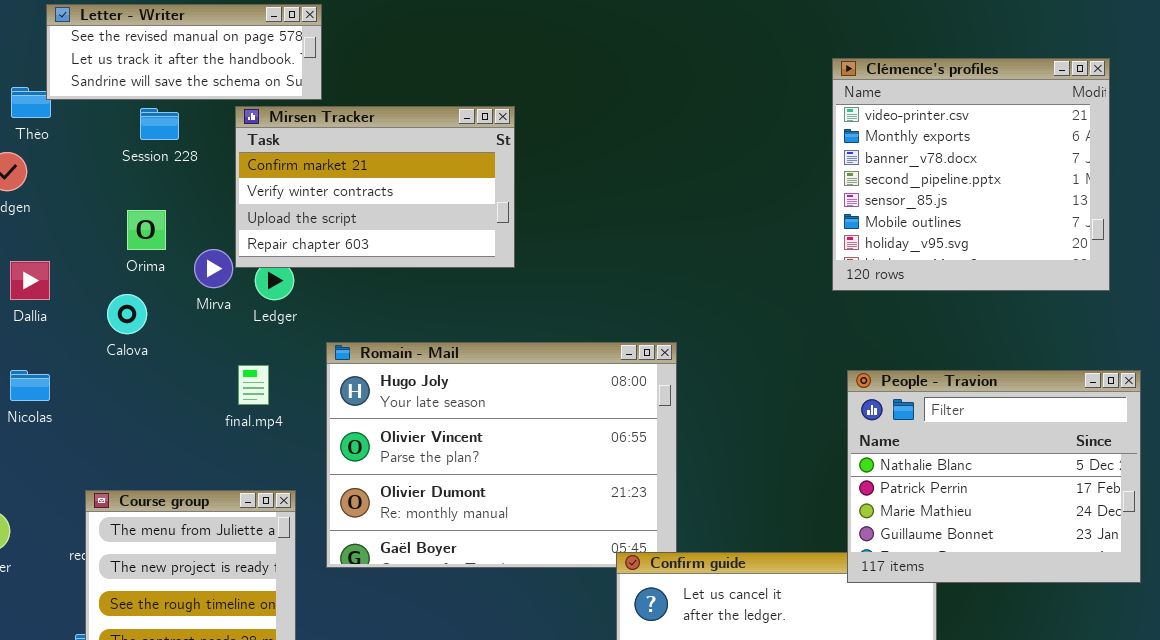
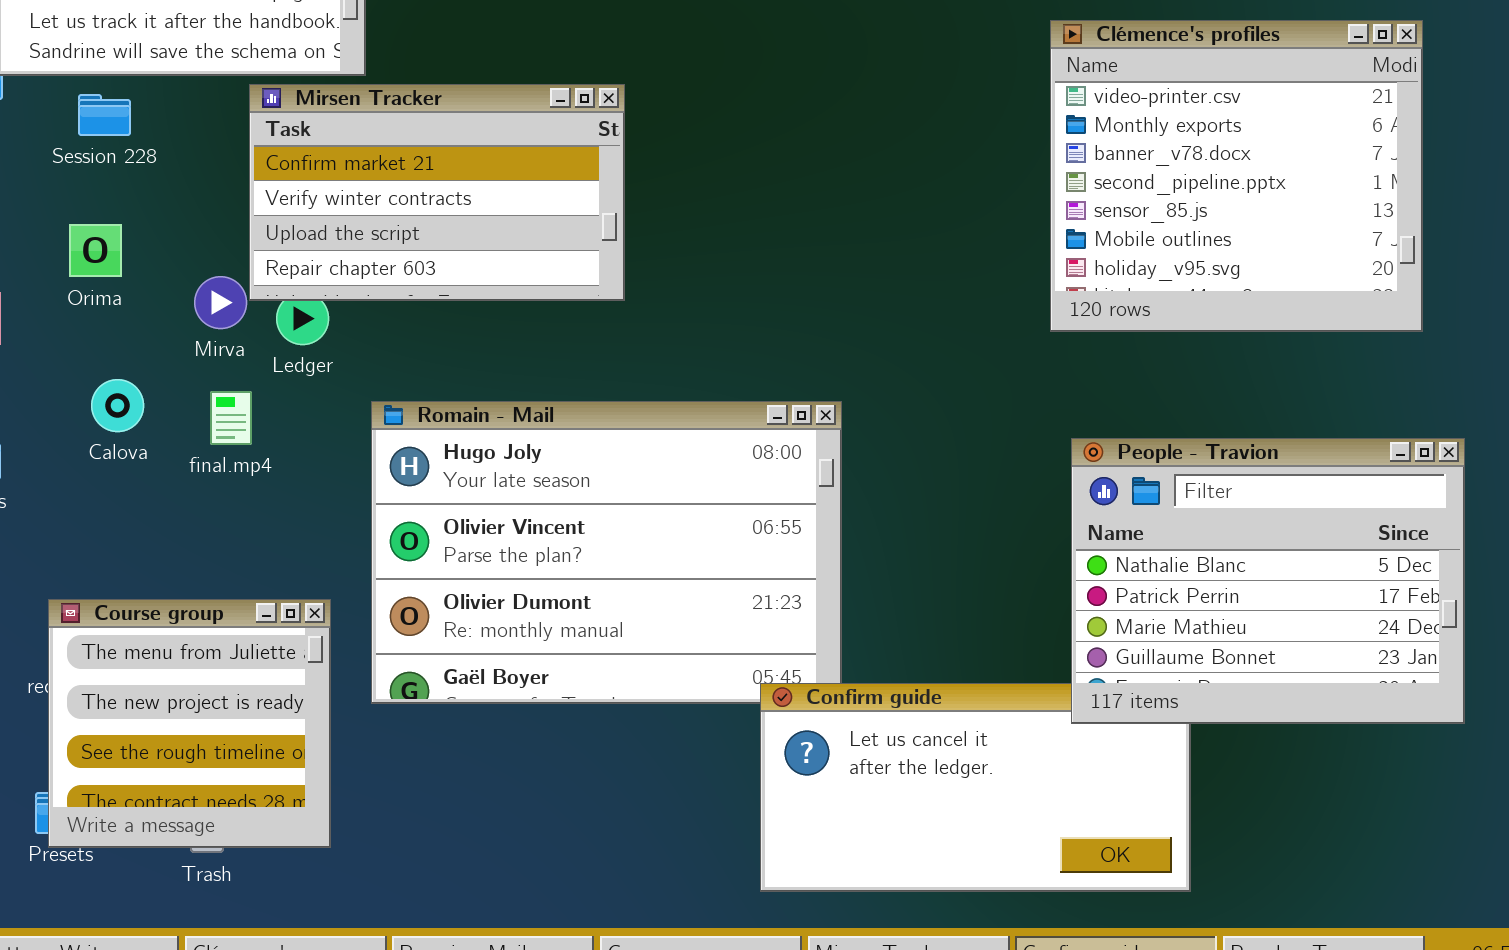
Session 228: [140,108,179,140] -> [78,94,131,136], moved
Orima: [127,210,166,250] -> [69,224,122,277], moved
Calova: [107,294,147,334] -> [91,379,144,432], moved
final.mp4: [238,365,269,405] -> [210,391,252,445], moved

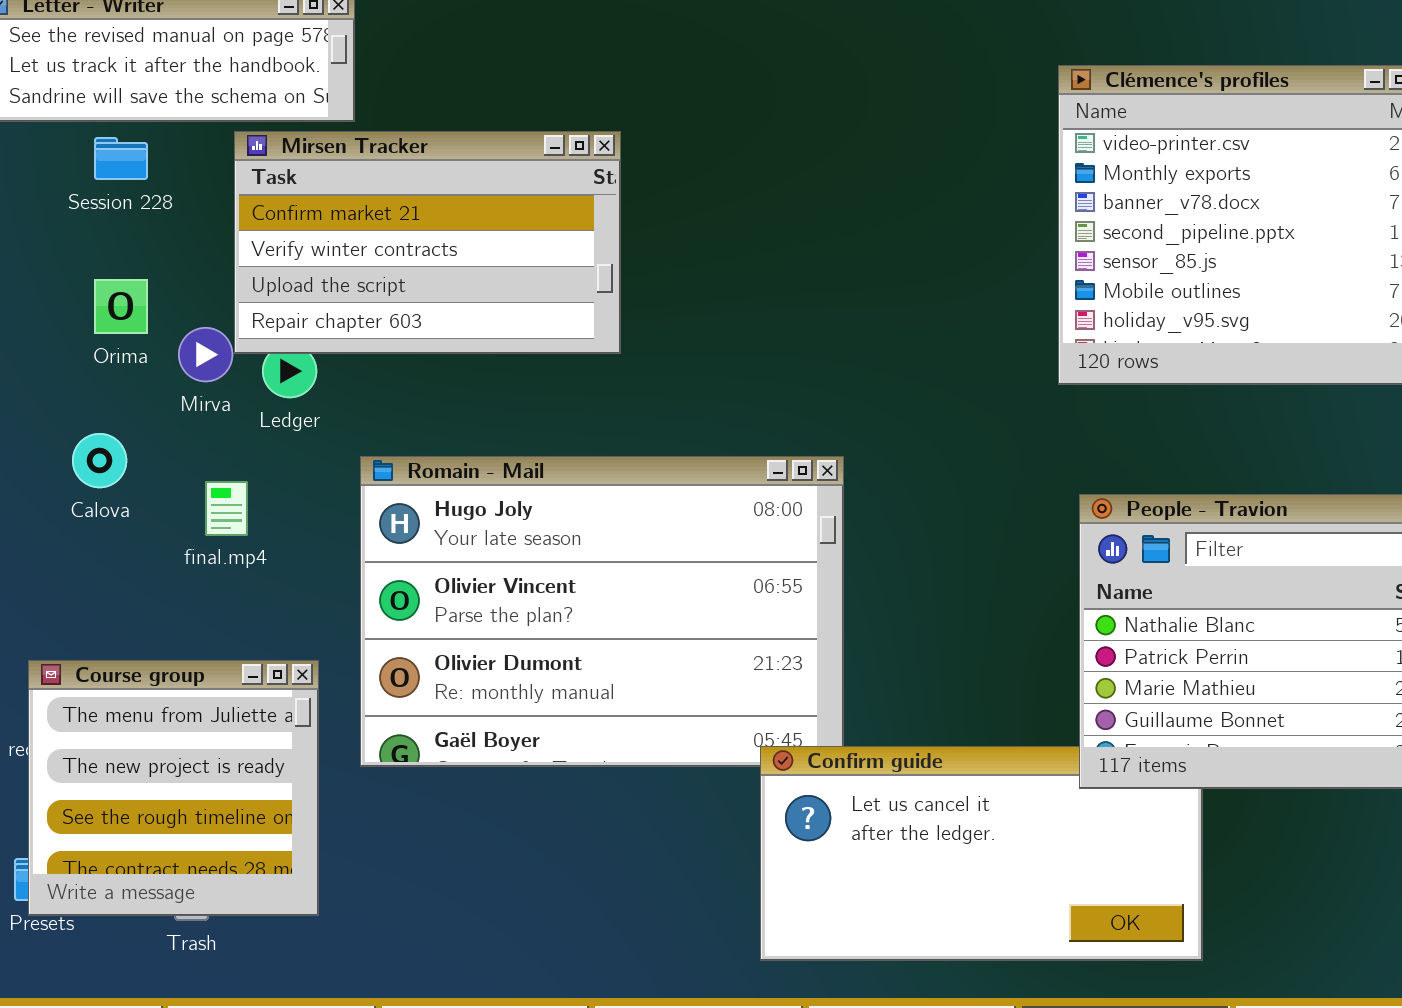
Session 228: [78,94,131,136] -> [94,137,148,180], moved
Orima: [69,224,122,277] -> [94,279,148,334], moved
final.mp4: [210,391,252,445] -> [205,481,248,536], moved

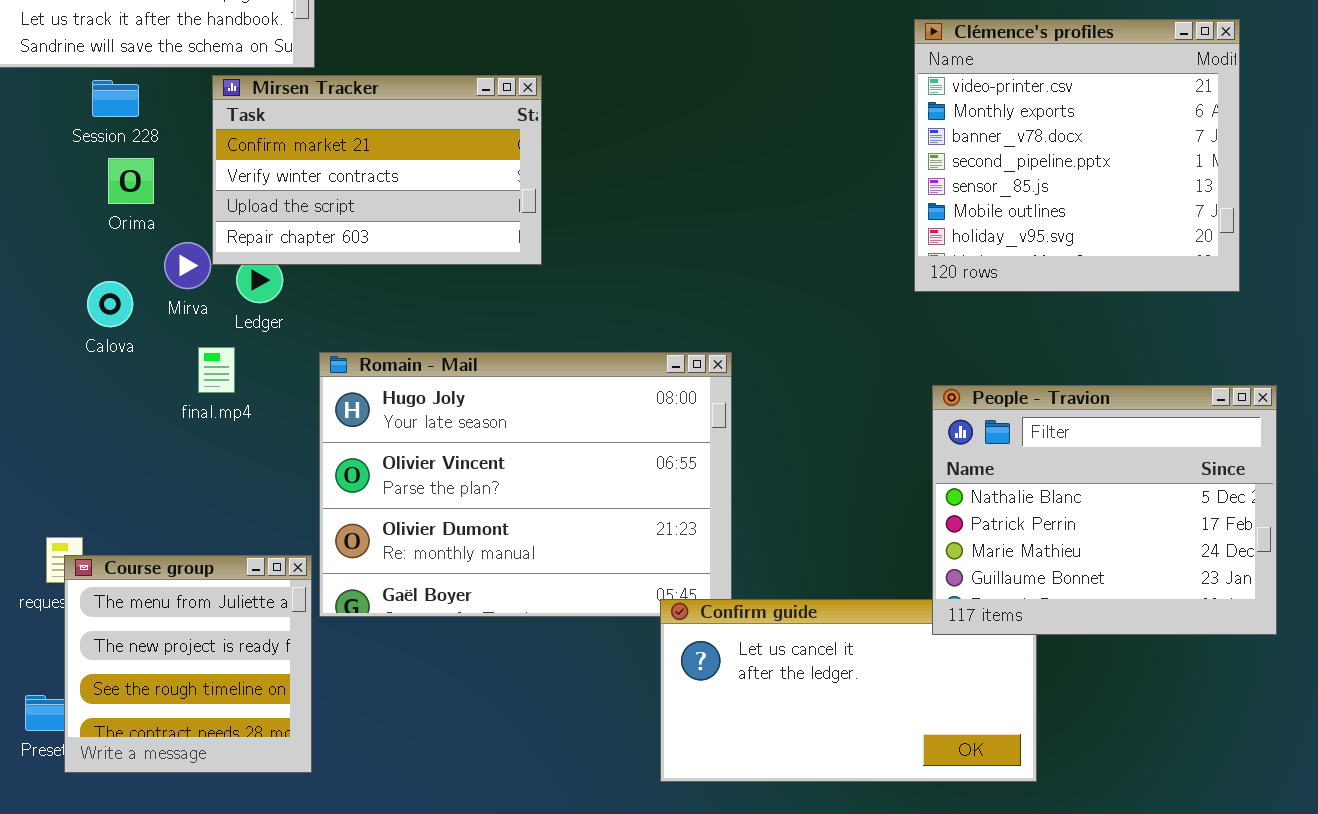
Orima: [94,279,148,334] -> [108,158,154,204], moved
Calova: [72,433,127,488] -> [87,281,133,327], moved
final.mp4: [205,481,248,536] -> [198,347,235,393], moved
Course group: [28,660,319,916] -> [64,555,312,773], moved

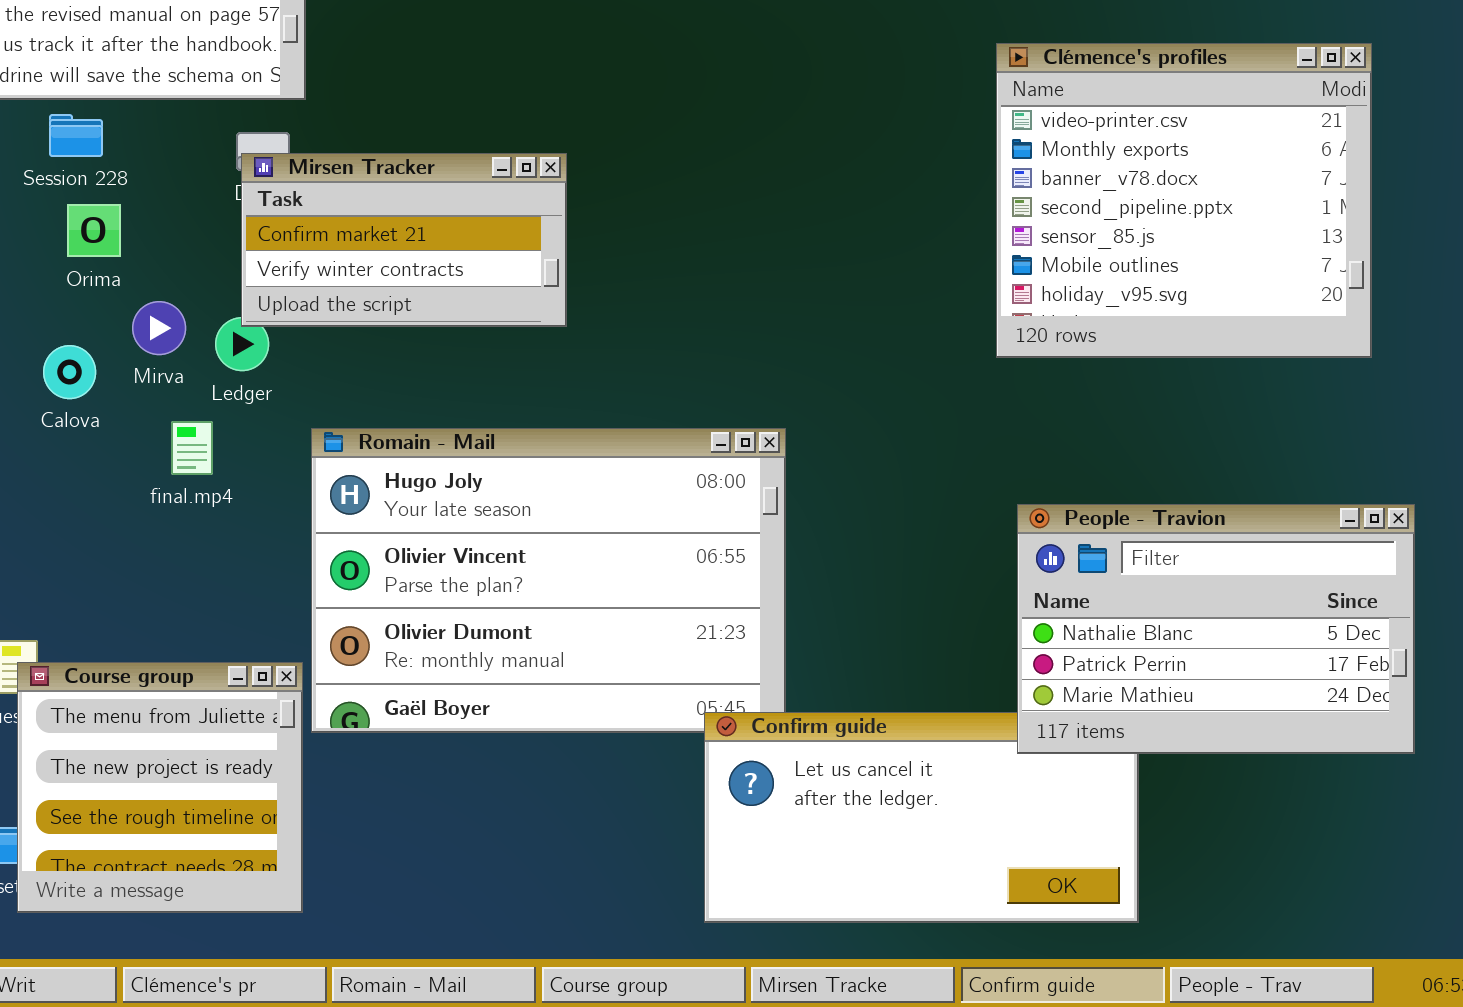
Mirsen Tracker: [212,75,542,265] -> [241,153,567,327], resized
People - Travion: [932,385,1277,635] -> [1017,504,1415,754], resized

